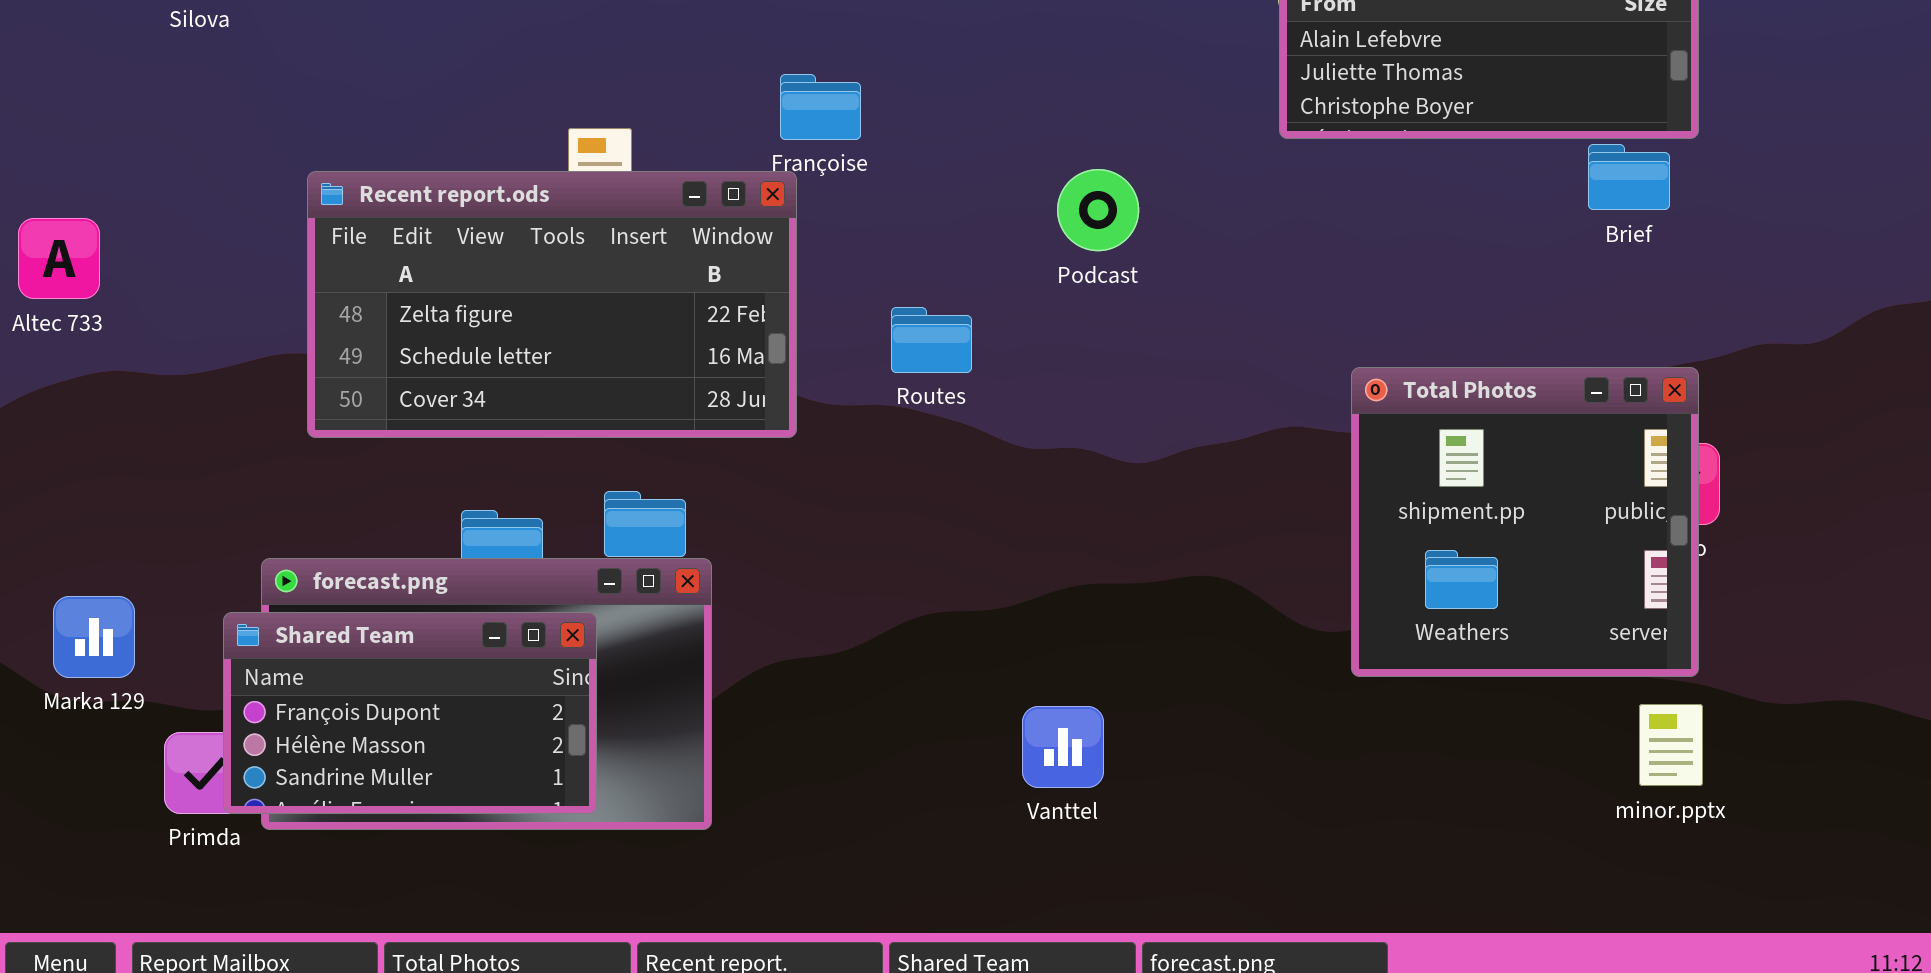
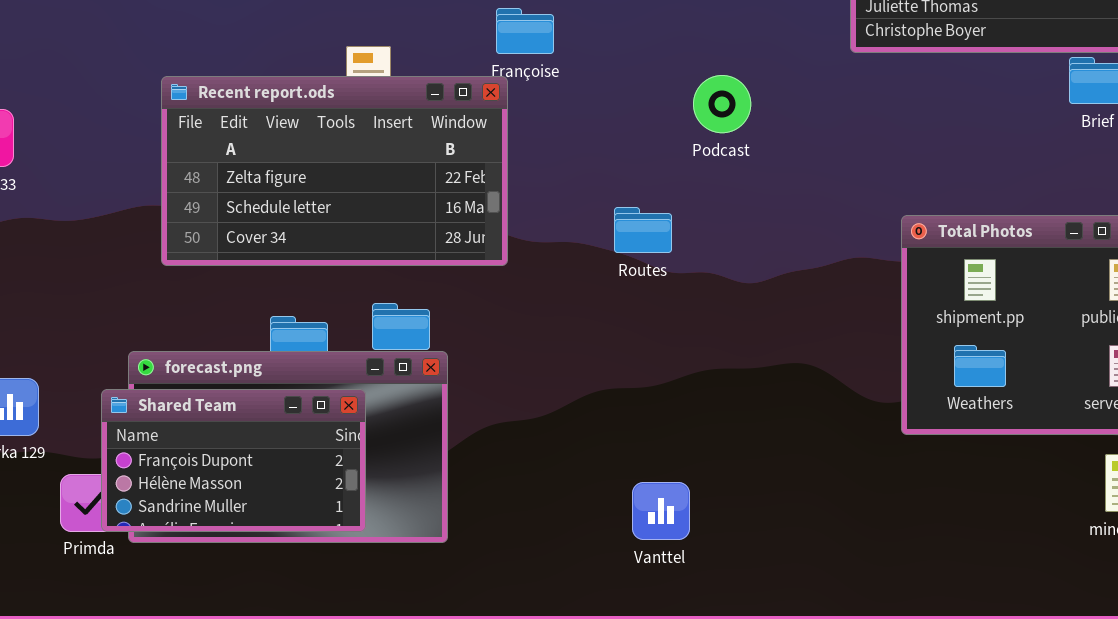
Routes: [891,307,972,373] -> [614,207,672,253], moved
Vanttel: [1022,706,1104,788] -> [632,482,690,540], moved

